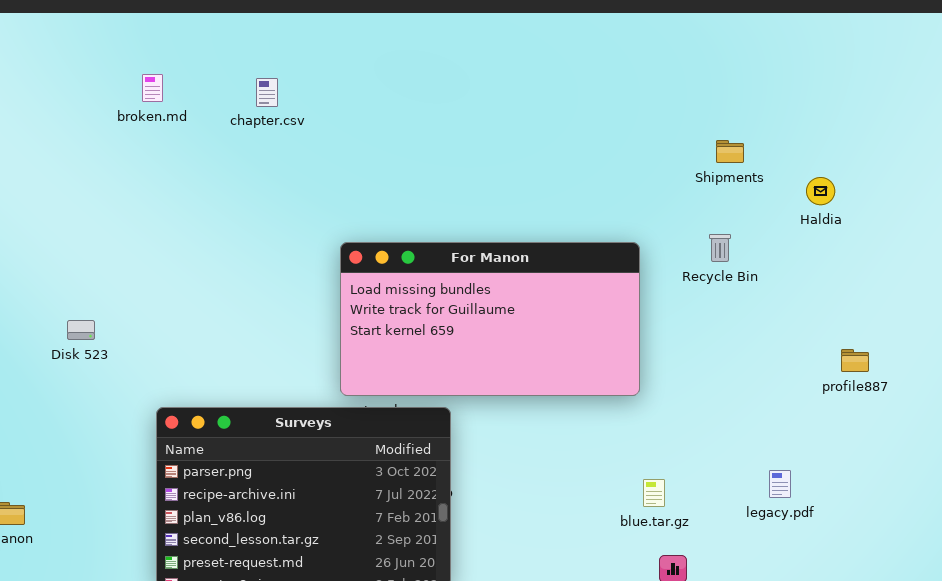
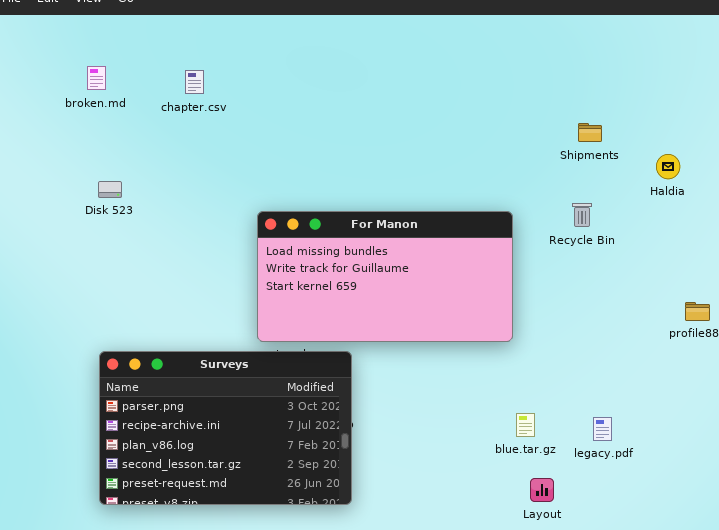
Disk 523: [67,320,95,340] -> [98,181,122,198], moved
legacy.pdf: [769,470,791,498] -> [593,417,612,441], moved

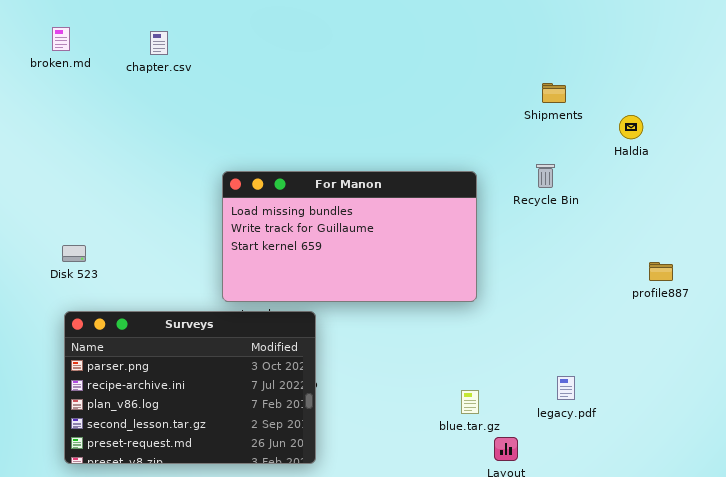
Disk 523: [98,181,122,198] -> [62,245,86,262], moved
blue.tar.gz: [516,413,535,437] -> [461,390,479,414], moved

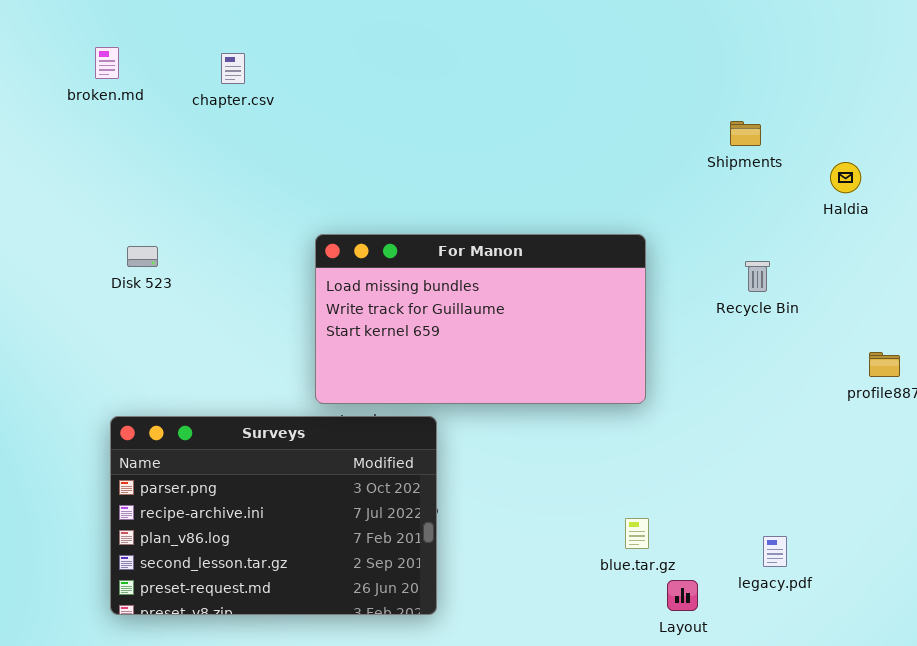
Recycle Bin: [536,164,555,188] -> [745,261,770,292], moved
Disk 523: [62,245,86,262] -> [127,246,158,267], moved
legacy.pdf: [557,376,575,400] -> [763,536,787,567], moved

